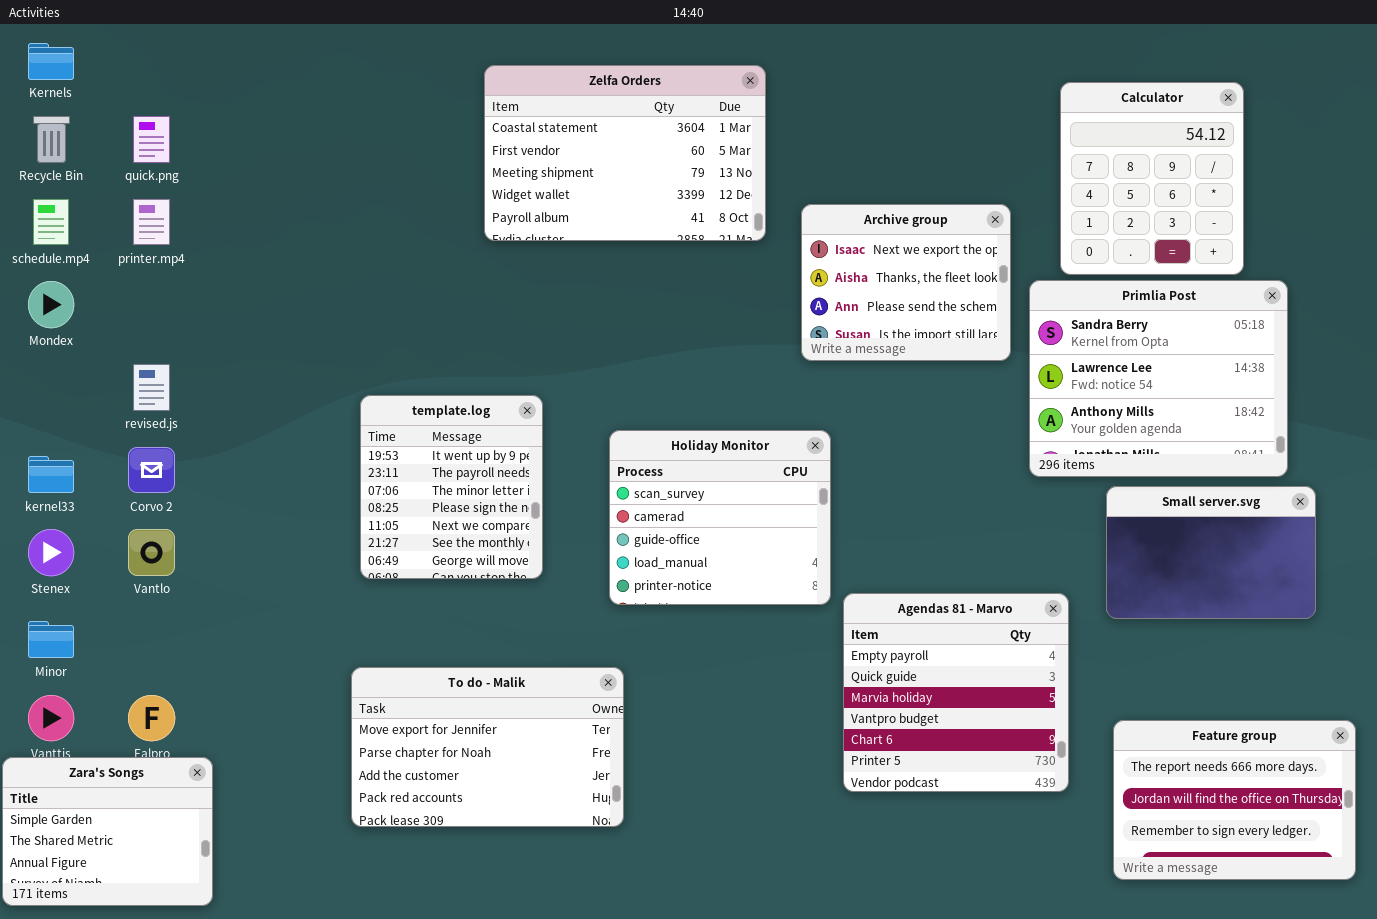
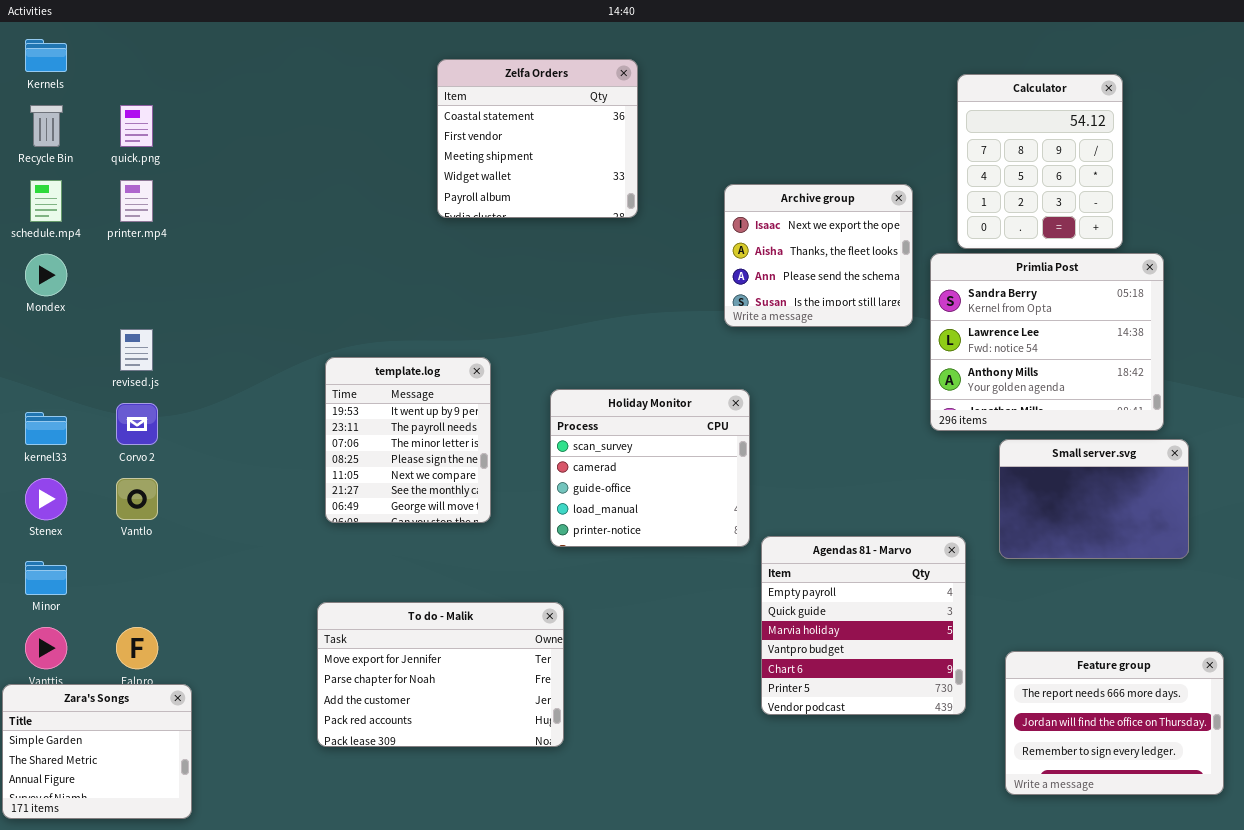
Zelfa Orders: [484,65,766,241] -> [437,59,638,218], resized

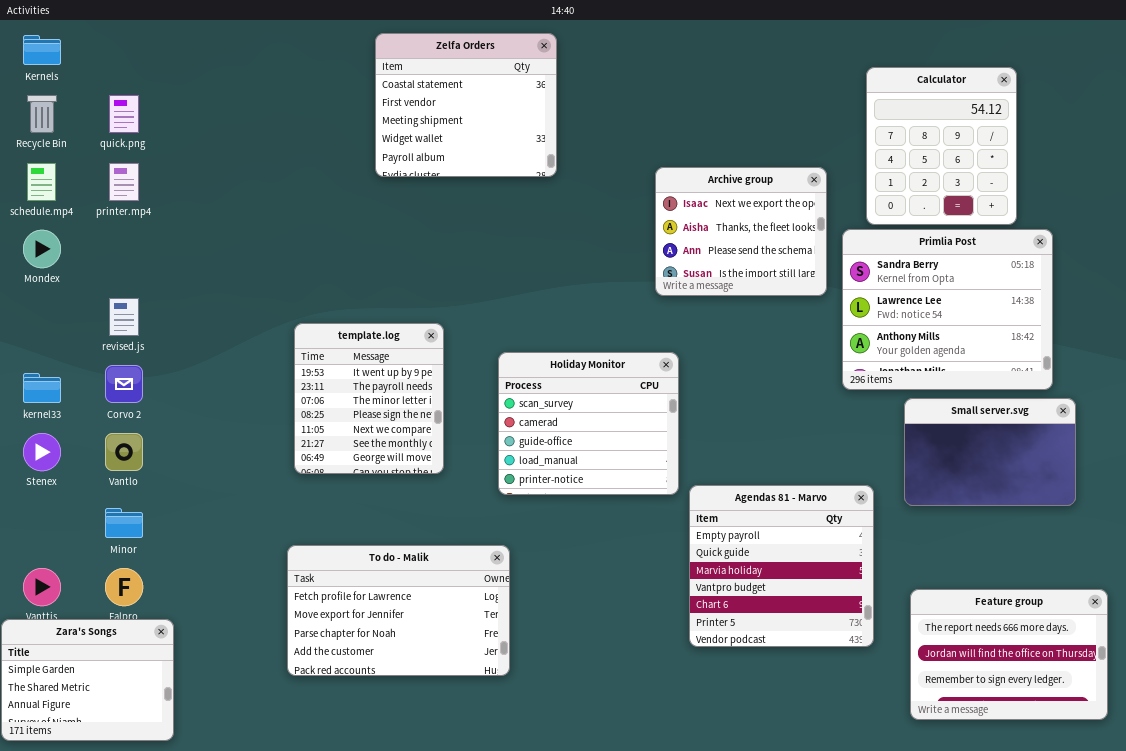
Zelfa Orders: [437,59,638,218] -> [375,33,557,177], moved
Minor: [25,561,67,595] -> [105,508,143,538], moved
To do - Malik: [317,602,564,747] -> [287,545,510,676], scrolled up 1 row

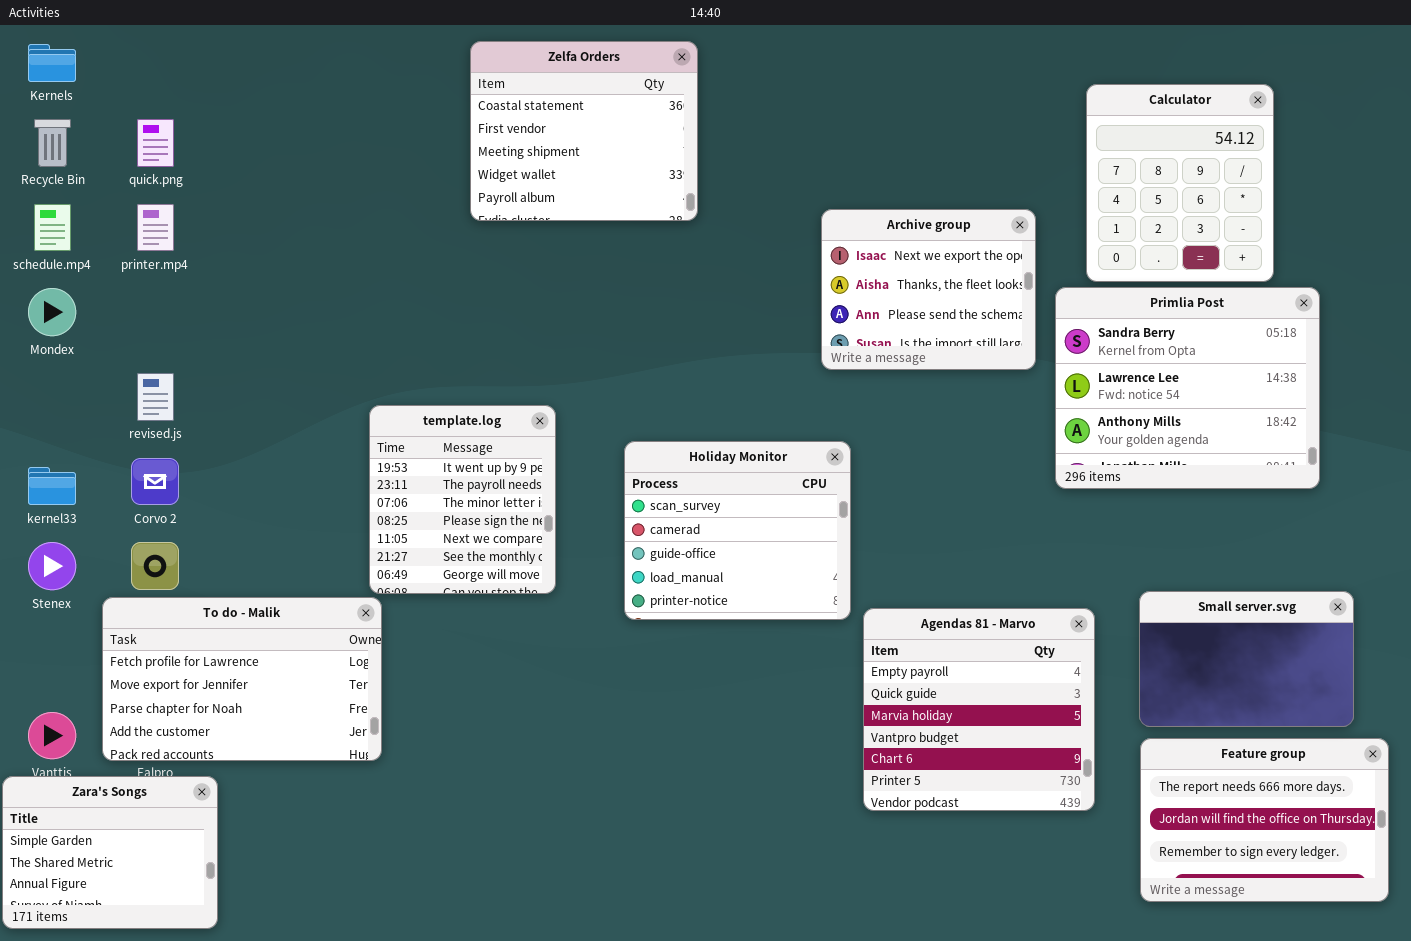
Small server.svg: [904,398,1076,506] -> [1139,591,1354,727], moved
To do - Malik: [287,545,510,676] -> [102,597,382,761], moved

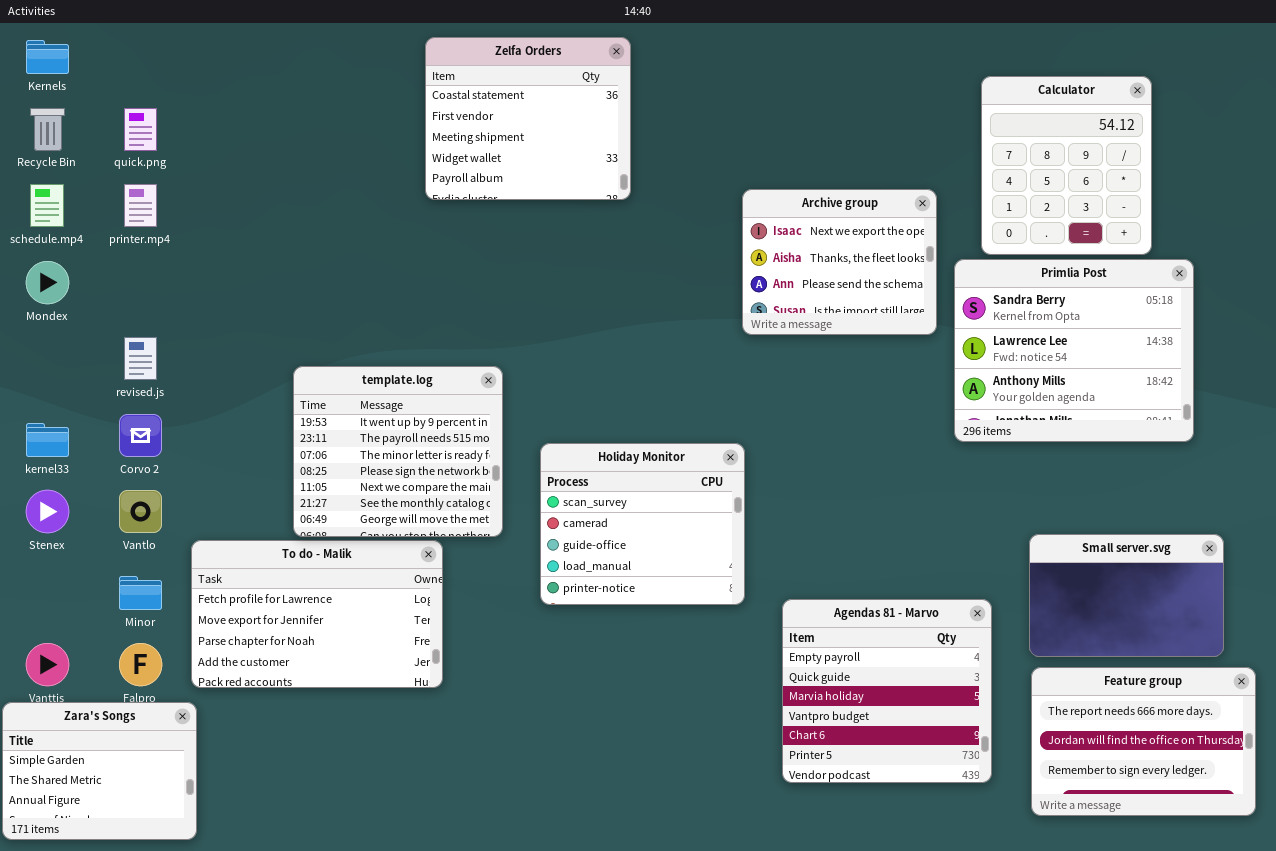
template.log: [369,405,556,594] -> [293,366,503,537], resized
Holiday Monitor: [624,441,851,620] -> [540,443,745,605], moved
To do - Malik: [102,597,382,761] -> [191,540,443,688], moved
Agendas 81 - Marvo: [863,608,1095,811] -> [782,599,992,783], moved

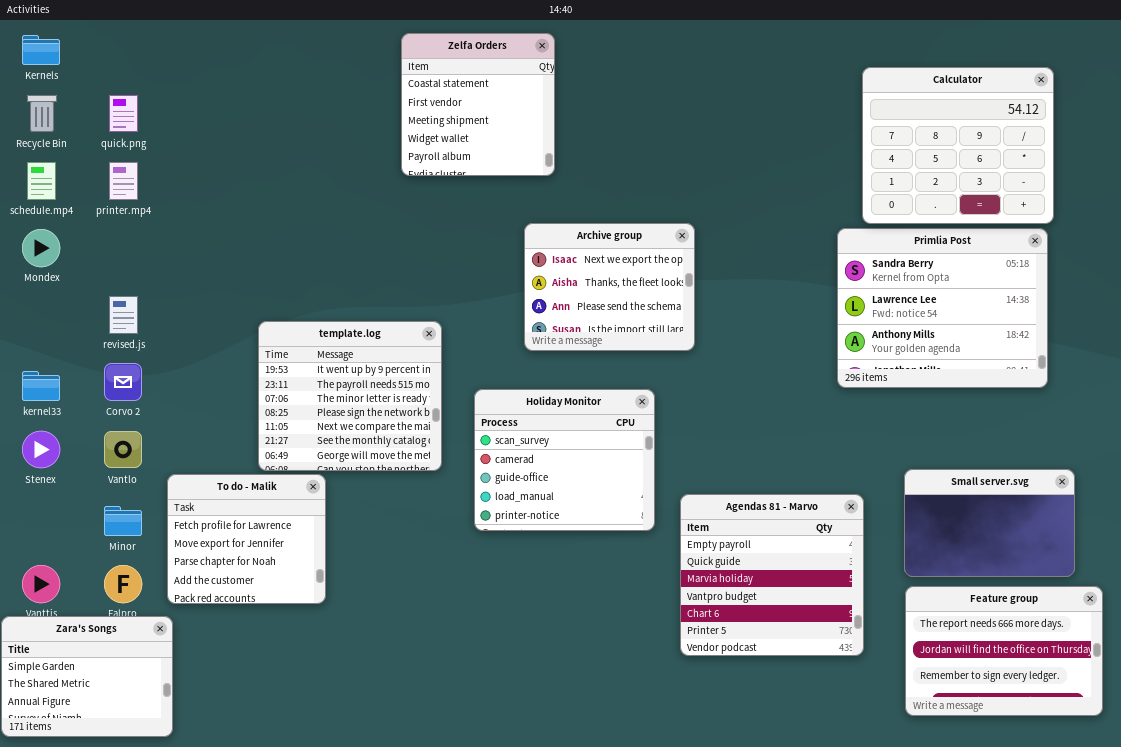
Zelfa Orders: [425,37,631,200] -> [401,33,555,176], resized
Calculator: [981,76,1152,255] -> [862,67,1054,224], resized
Archive group: [742,189,937,335] -> [524,223,695,351], moved
To do - Malik: [191,540,443,688] -> [167,474,326,604], resized
Agendas 81 - Marvo: [782,599,992,783] -> [680,494,864,656], moved

